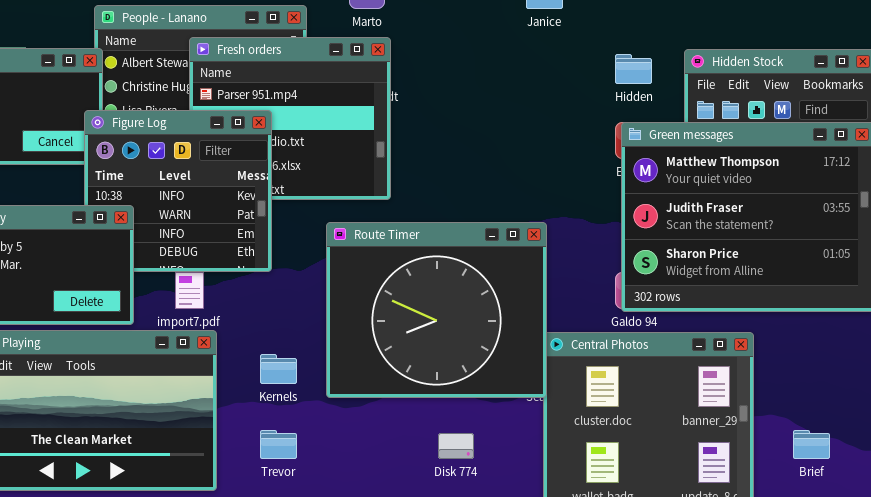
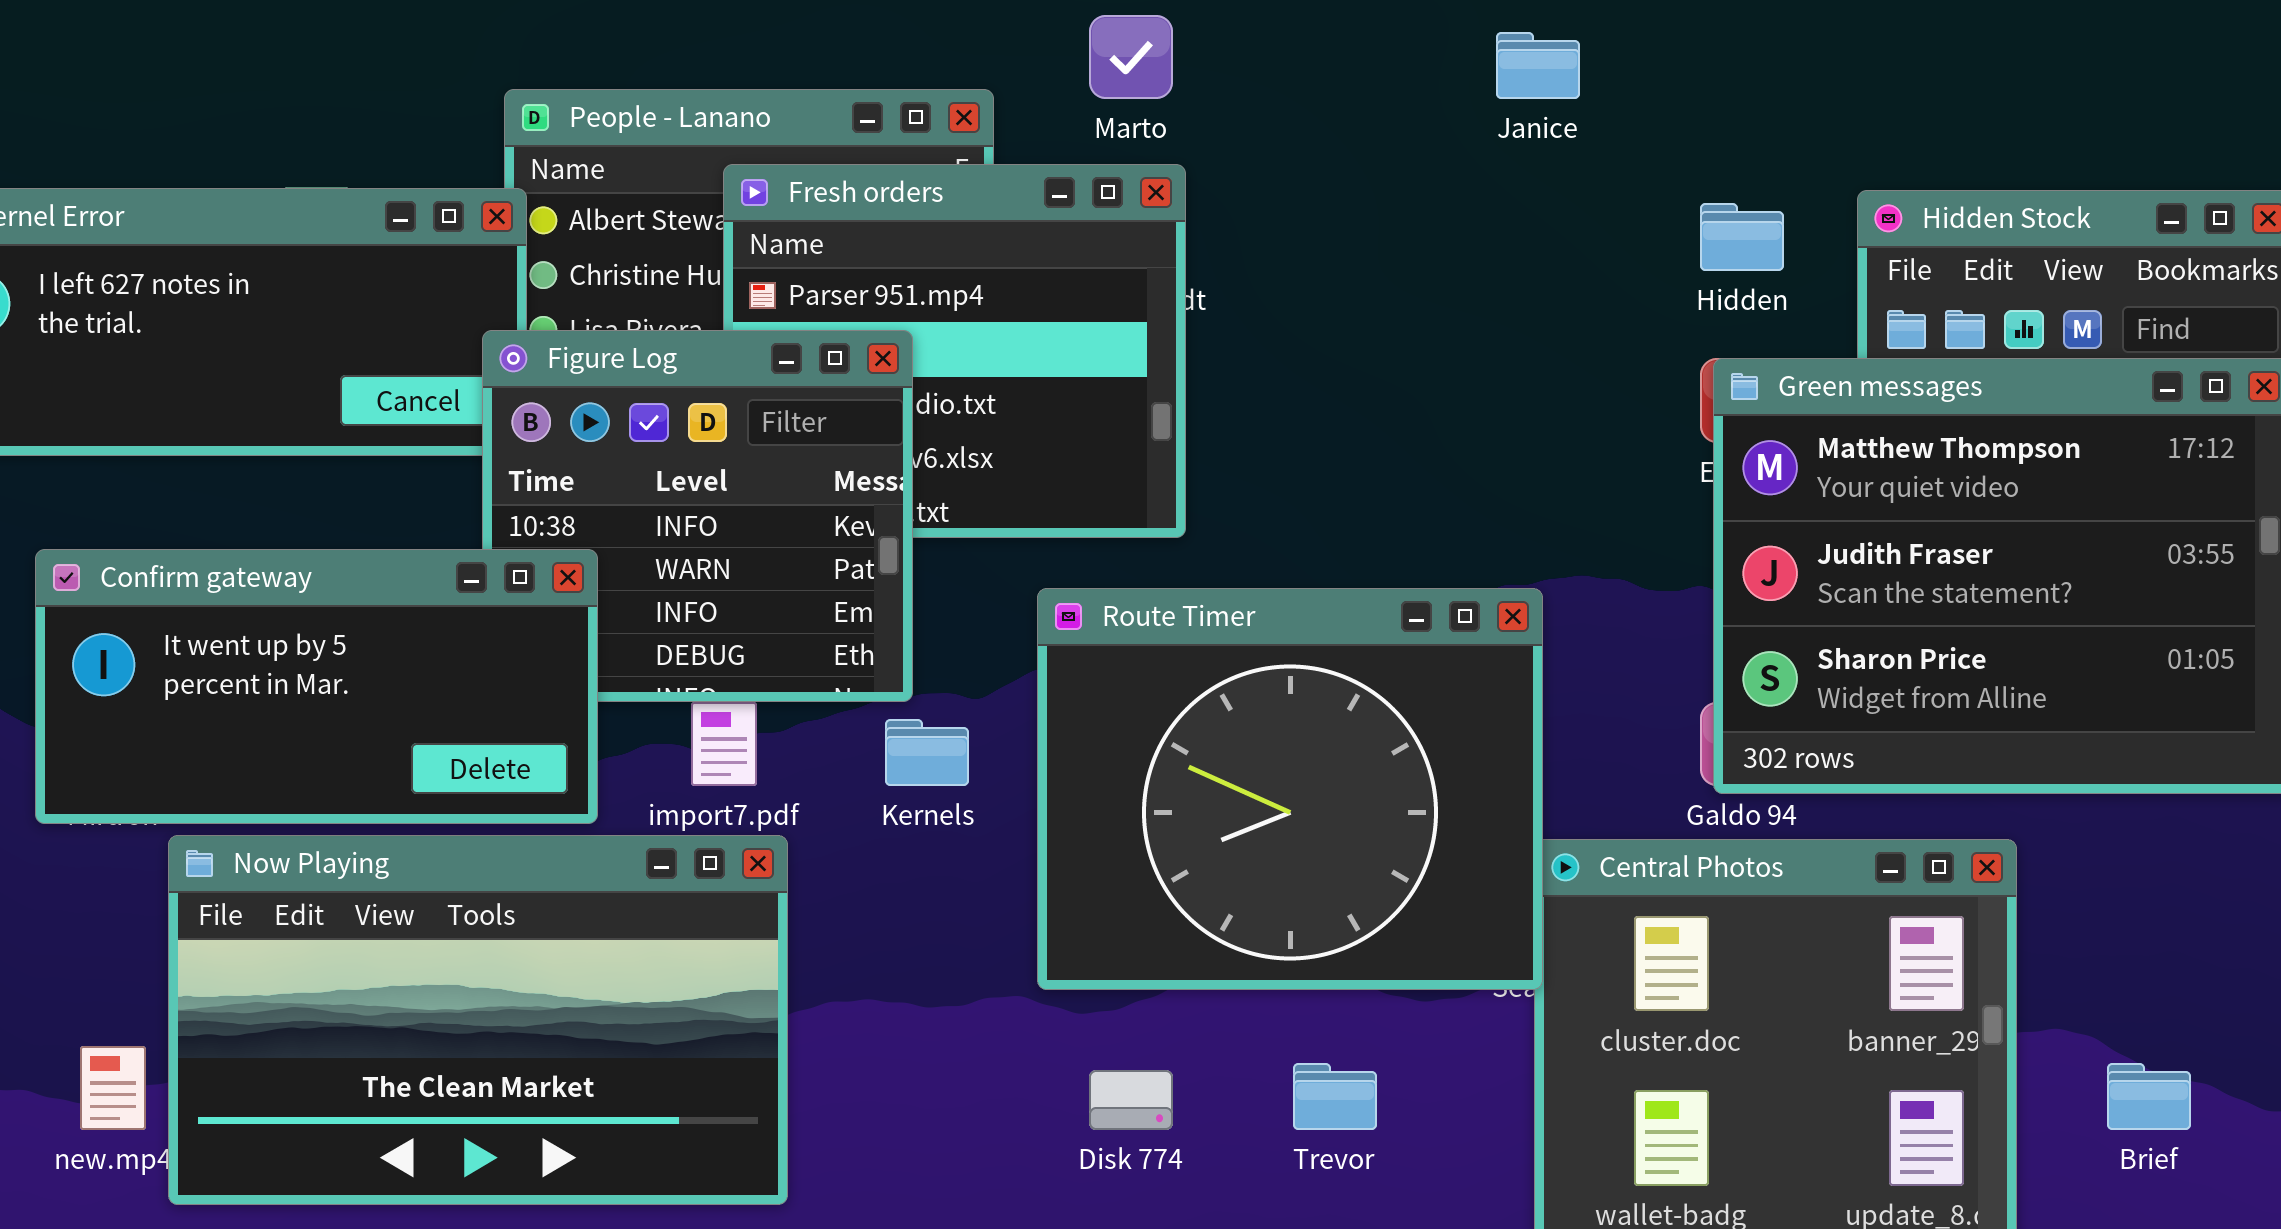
Kernels: [260,354,297,384] -> [885,719,969,786], moved
Trevor: [260,430,297,459] -> [1293,1063,1377,1130], moved
Disk 774: [438,433,474,459] -> [1089,1070,1173,1130], moved

